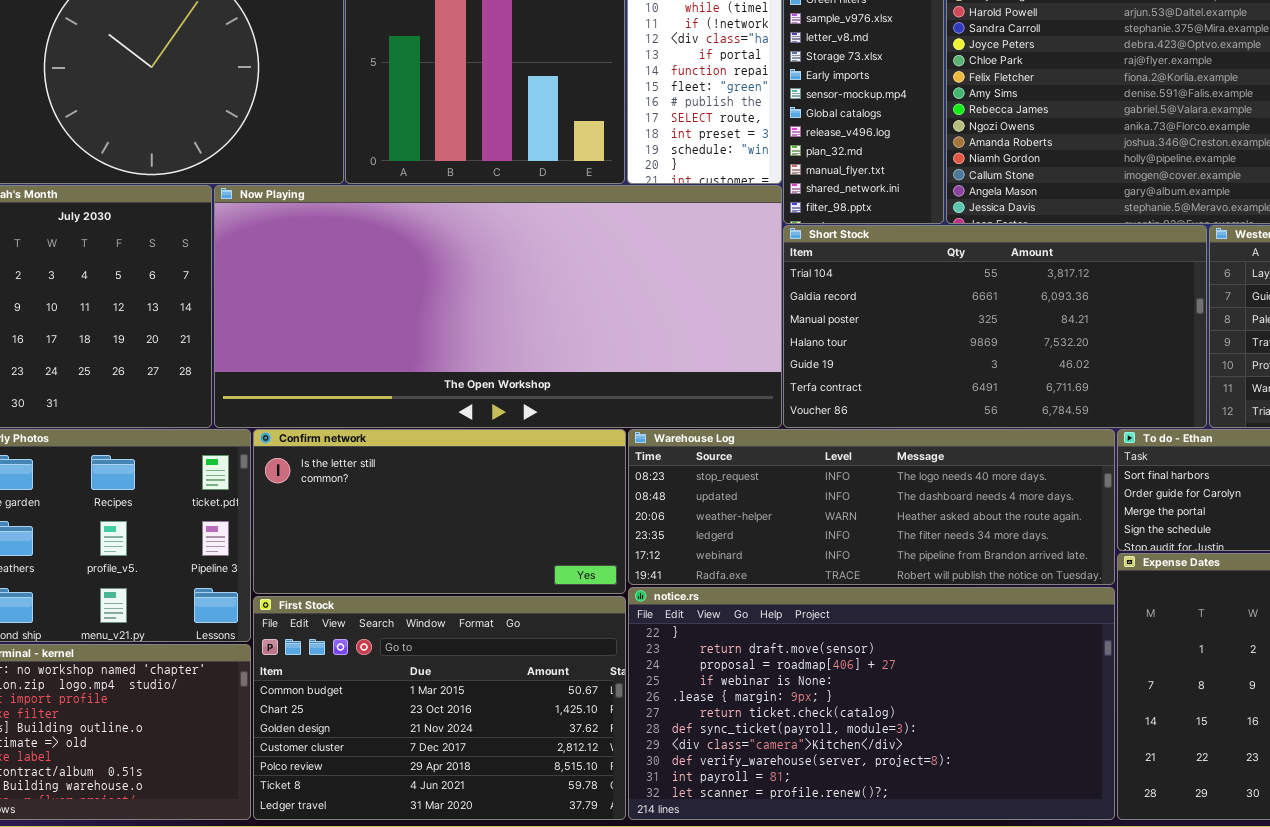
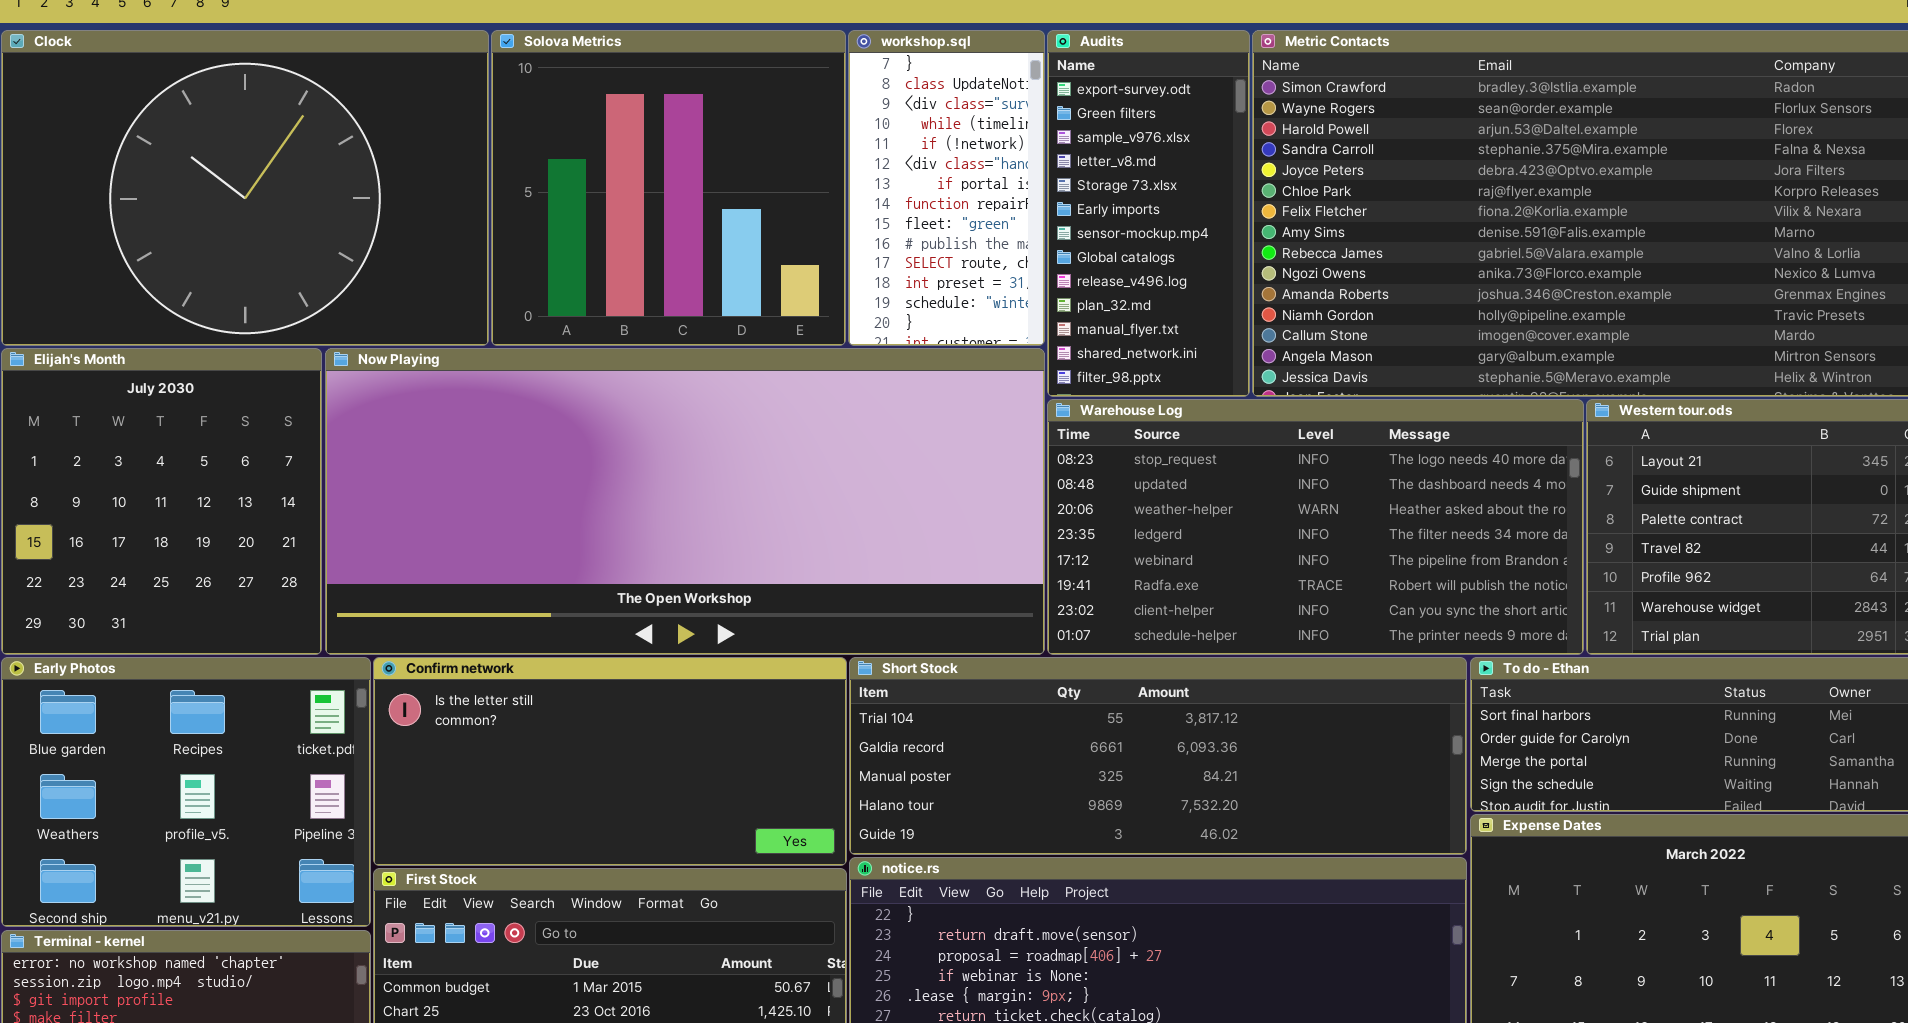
Short Stock: [783,225,1207,428] -> [849,657,1467,855], moved, resized
Warehouse Log: [628,429,1115,585] -> [1047,399,1584,655], moved, resized

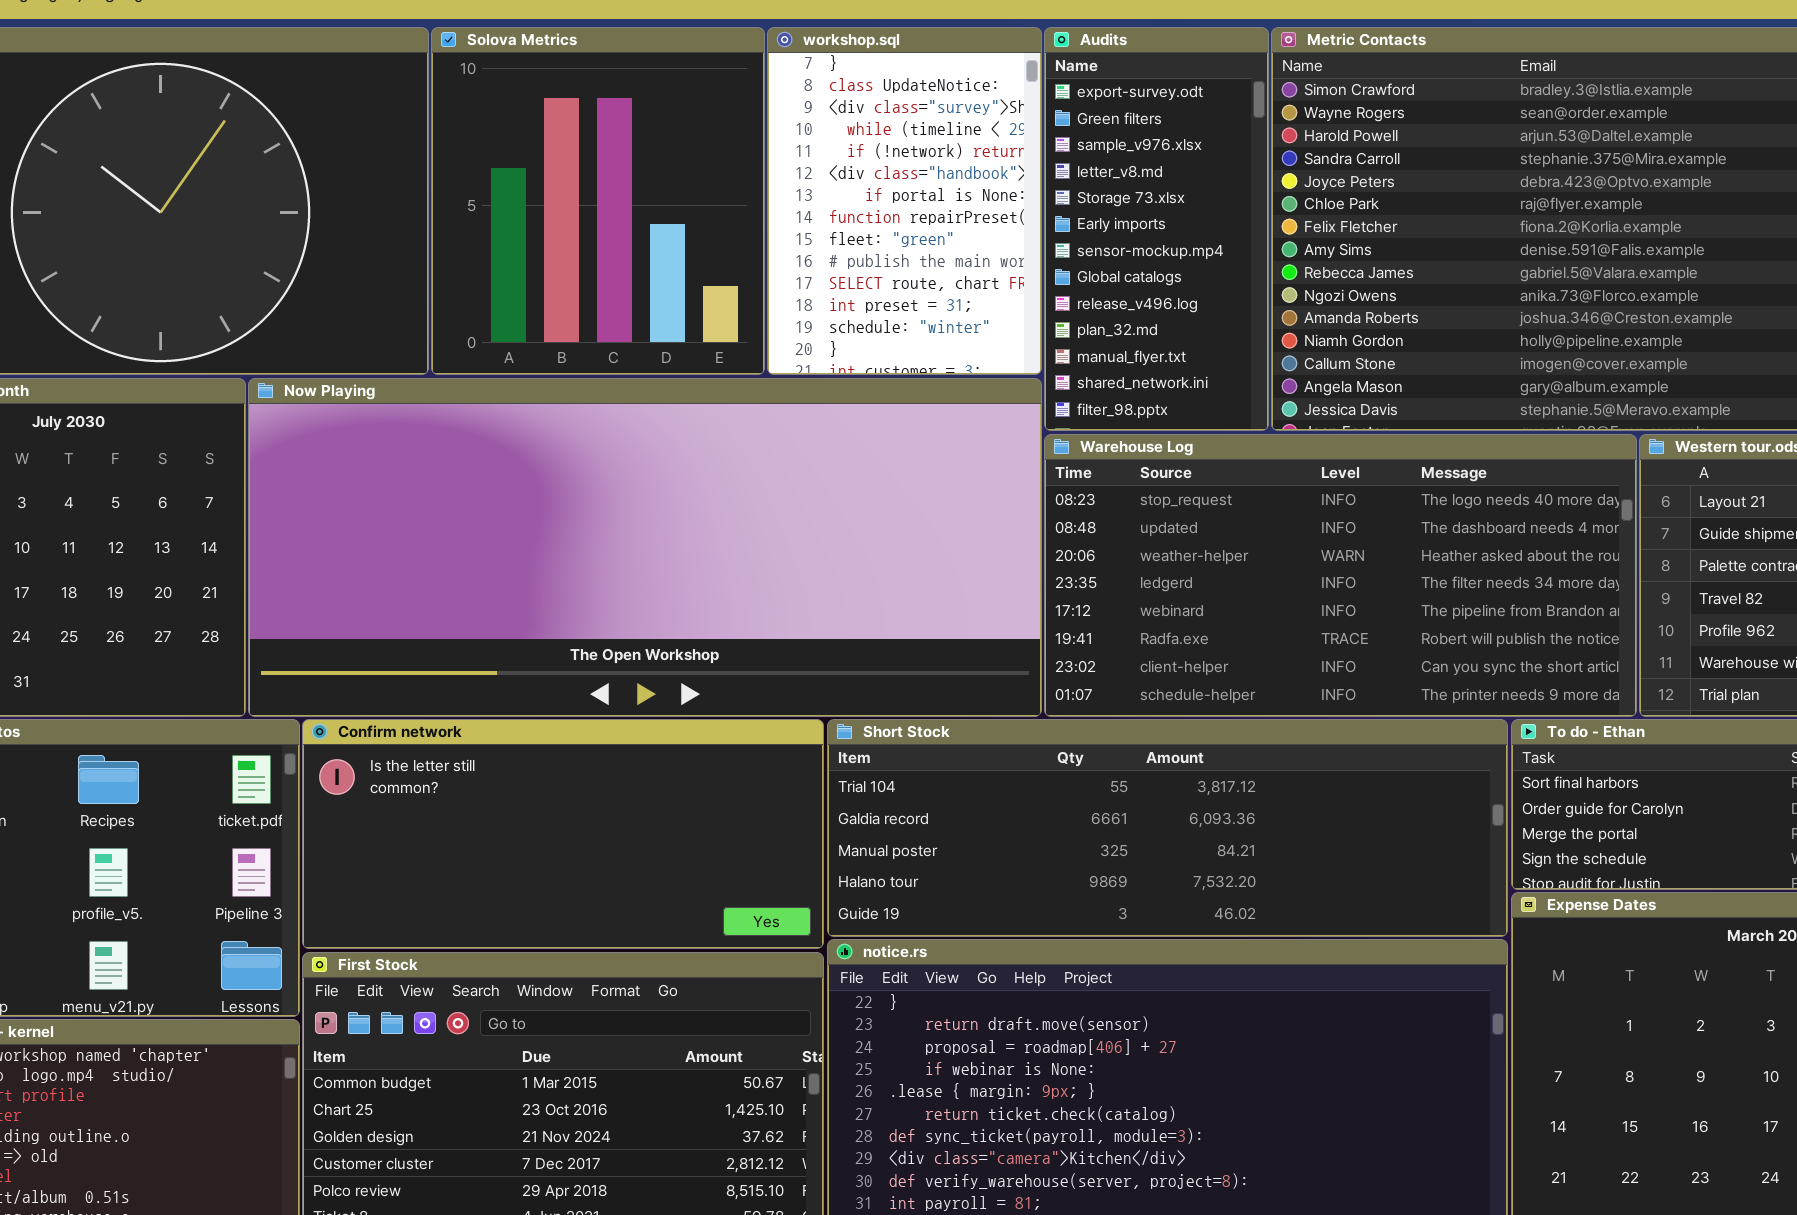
Solova Metrics: [491,30,846,346] -> [431,27,765,375], resized
workshop.sql: [848,30,1045,346] -> [767,27,1042,375], resized

